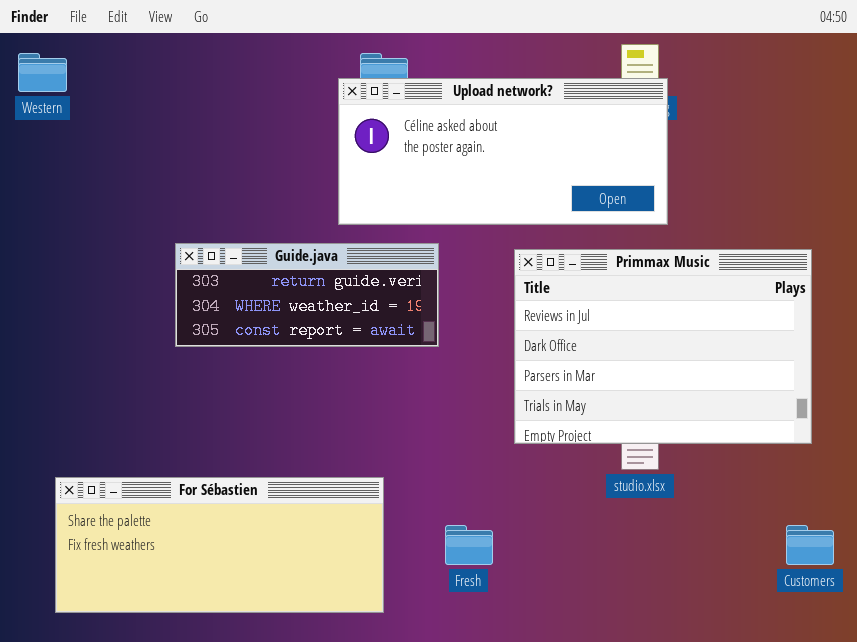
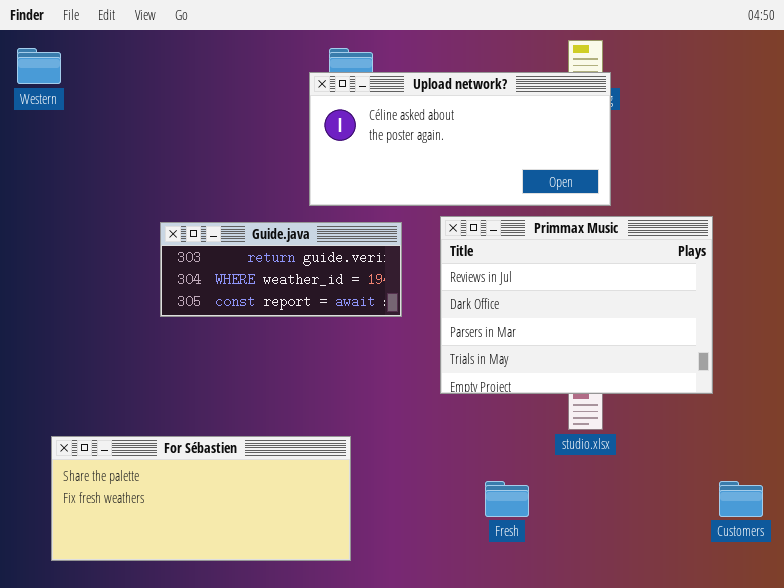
Primmax Music: [514,249,812,444] -> [440,216,713,394], moved
Fresh: [445,525,493,565] -> [485,481,529,517], moved

